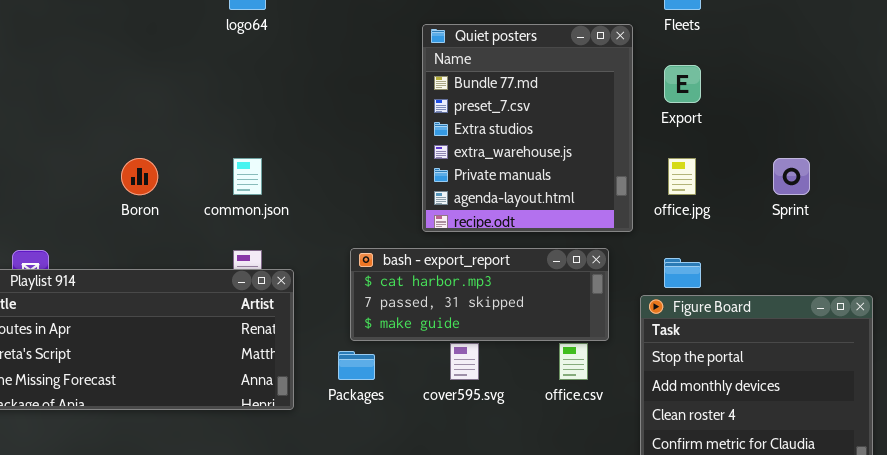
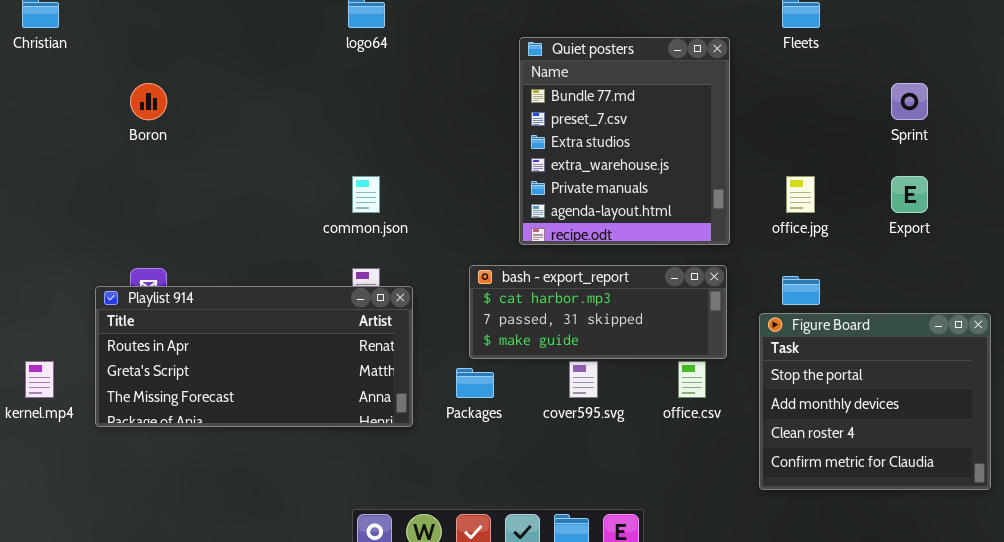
Quiet posters: [422,24,633,232] -> [519,37,730,245], moved
Export: [664,65,701,103] -> [891,176,928,213], moved
Boron: [121,158,158,195] -> [130,83,167,120], moved
Sprint: [773,158,810,195] -> [891,83,928,120], moved

